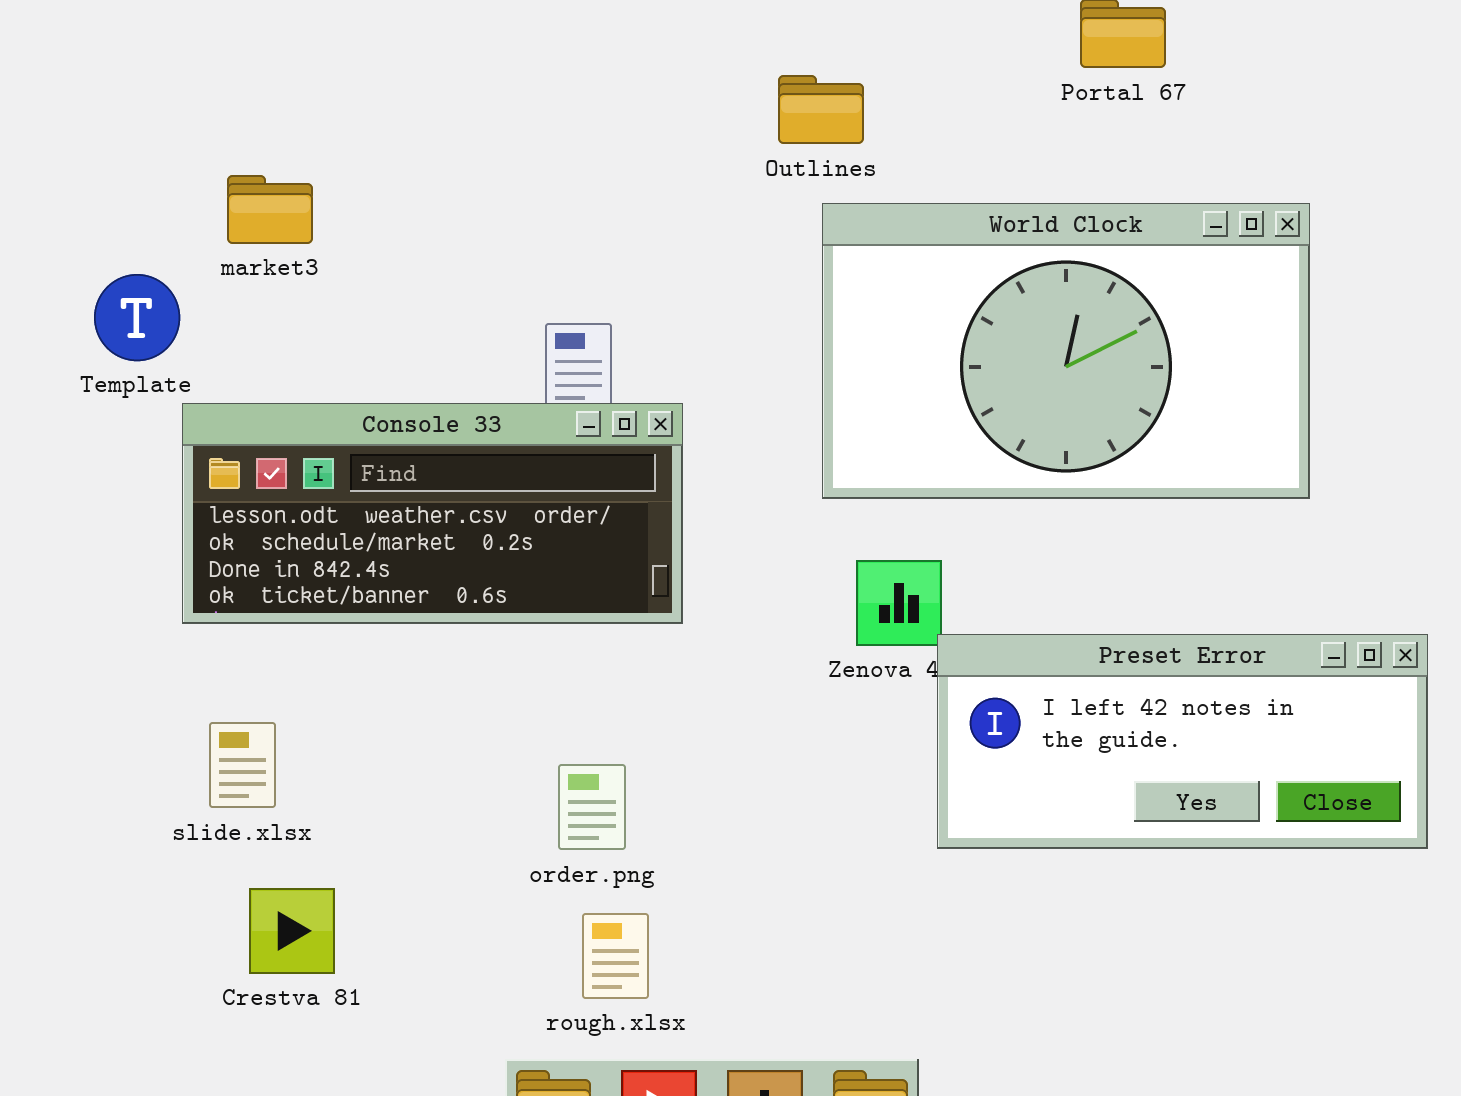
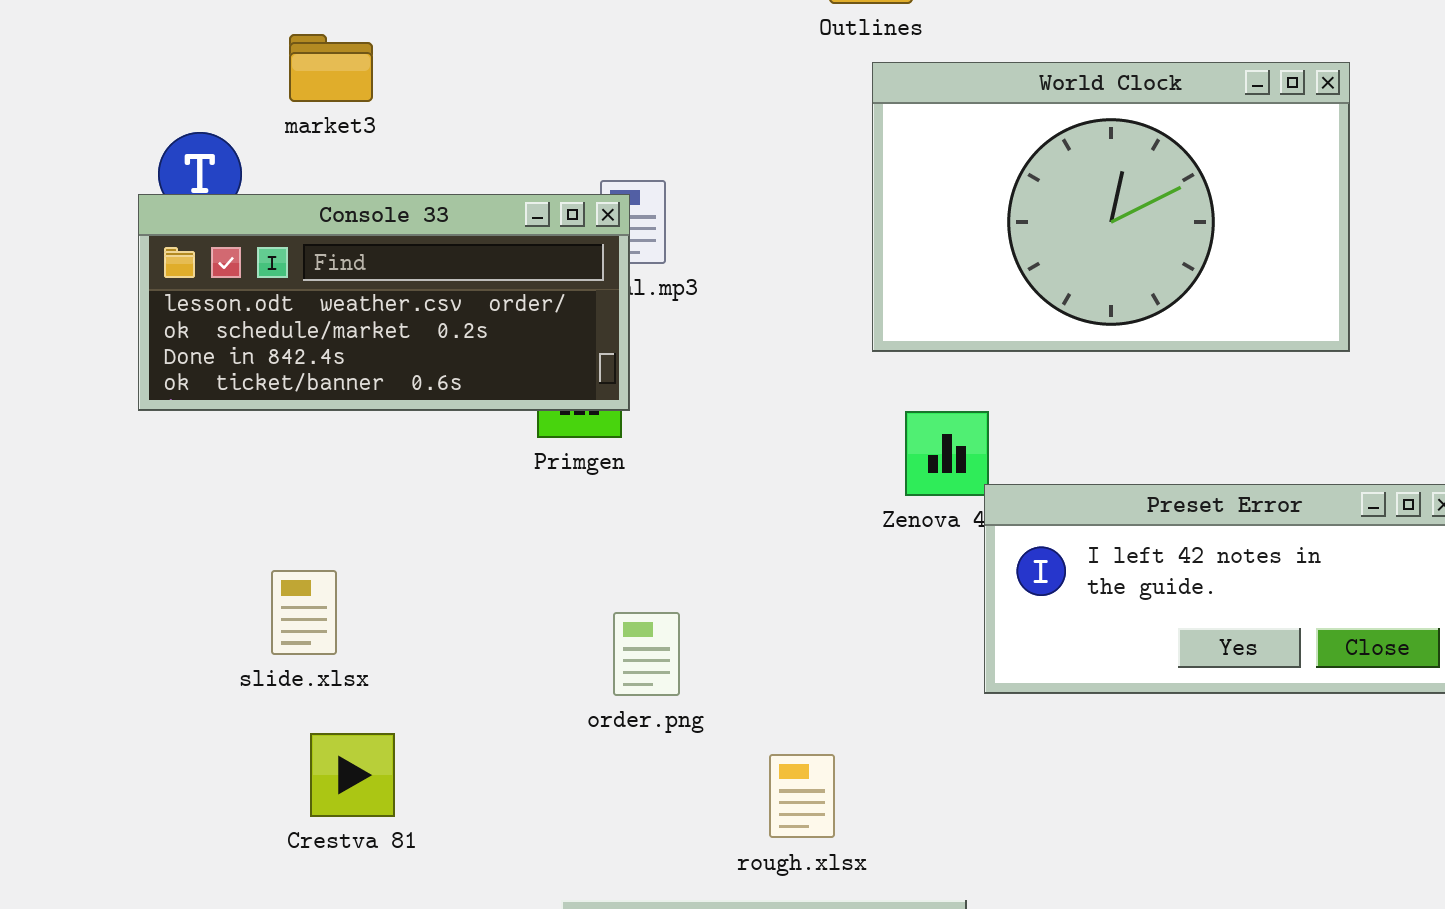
Console 33: [182,403,683,624] -> [138,194,630,411], moved
rough.xlsx: [582,913,649,999] -> [769,754,835,838], moved

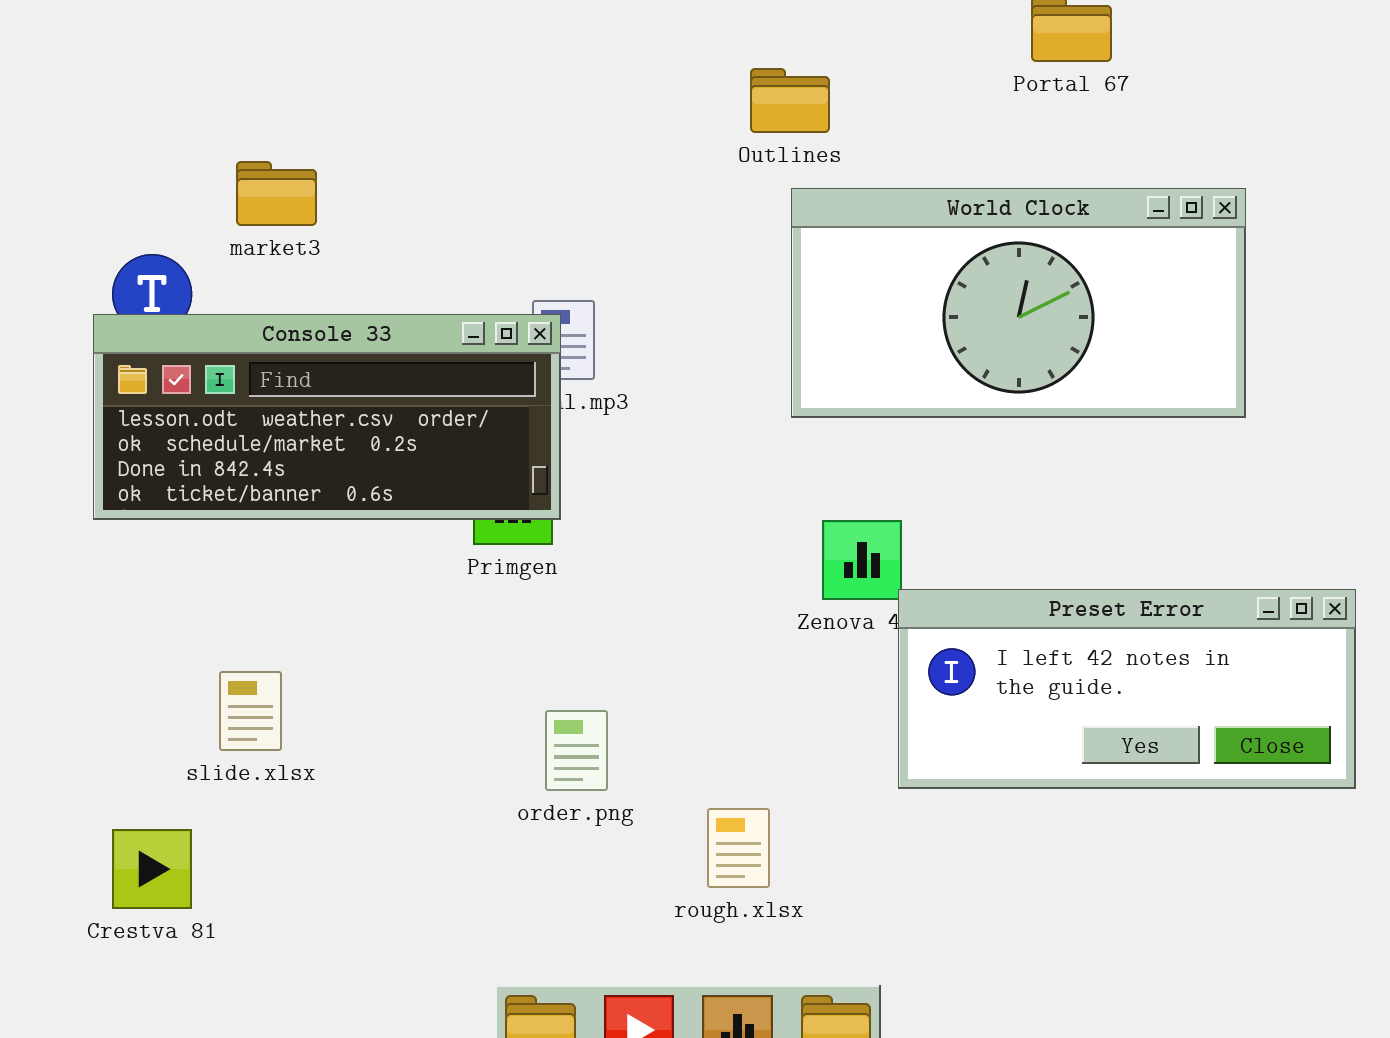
World Clock: [872,62,1350,352] -> [791,188,1246,418], resized
Crestva 81: [310,733,395,817] -> [112,829,192,909], moved
rough.xlsx: [769,754,835,838] -> [707,808,770,888], moved

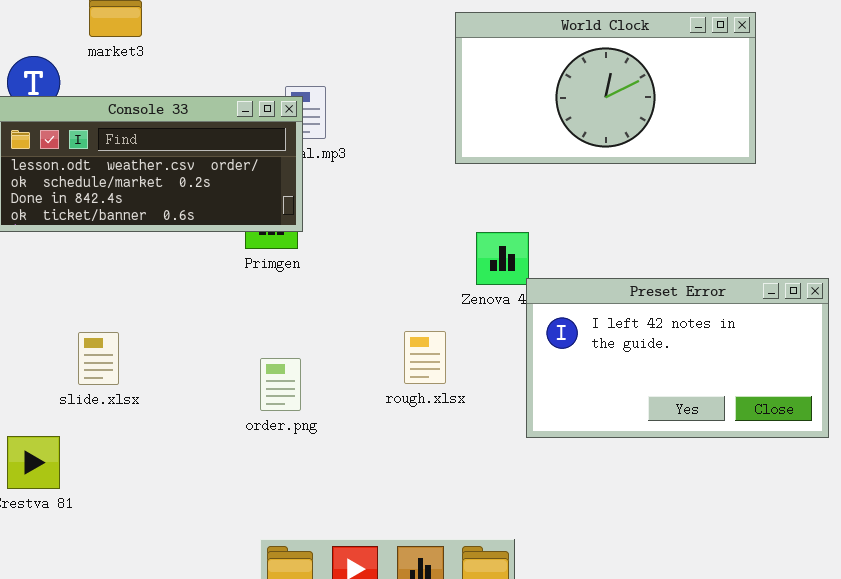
Preset Error: [898,589,1356,789] -> [526,278,829,438], resized
order.png: [545,710,608,791] -> [260,358,301,411], moved
rough.xlsx: [707,808,770,888] -> [404,331,446,384], moved

